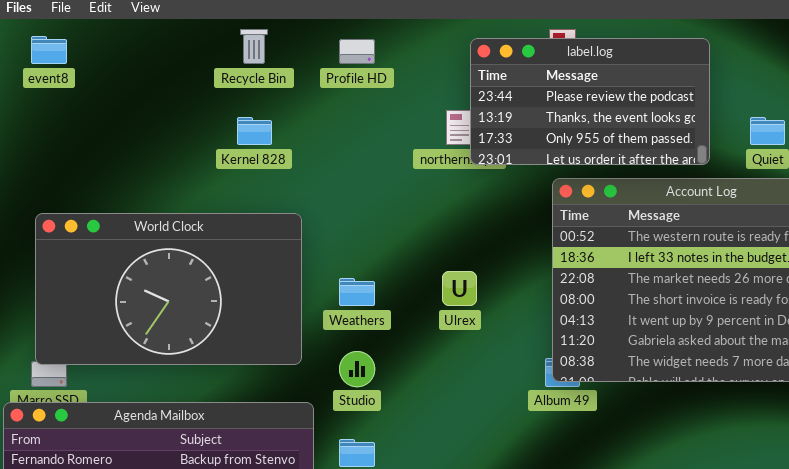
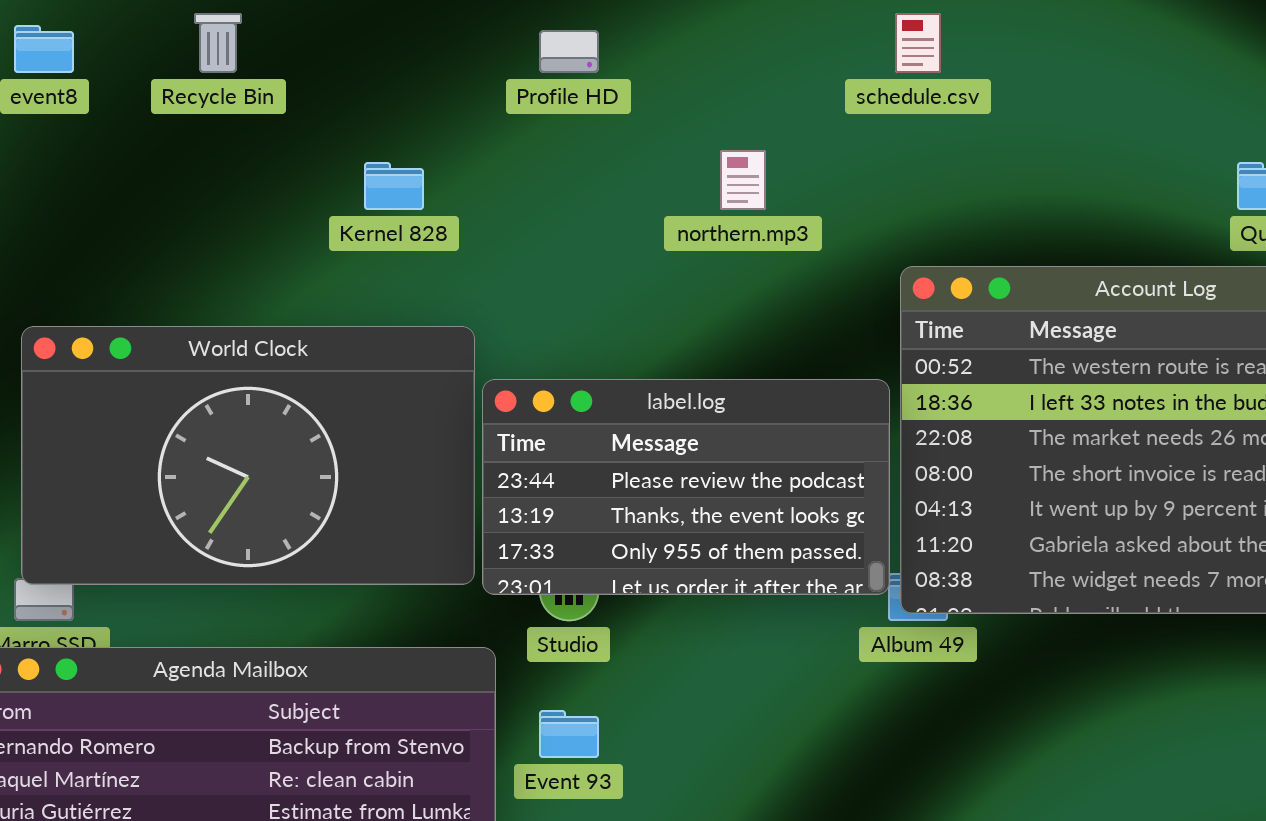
Recycle Bin: [240,29,268,64] -> [194,13,242,73], moved
label.log: [470,38,710,165] -> [482,379,890,595], moved

